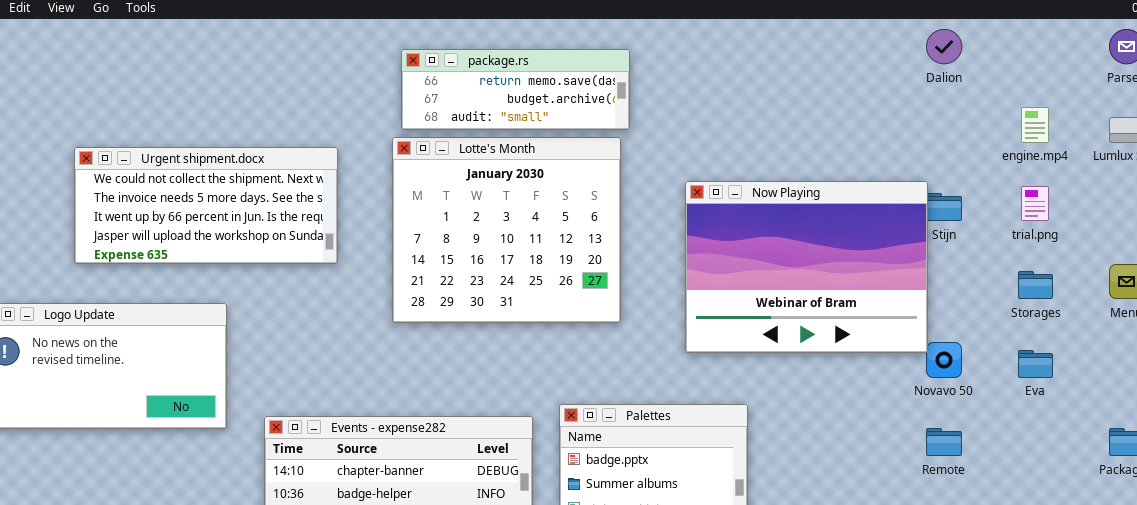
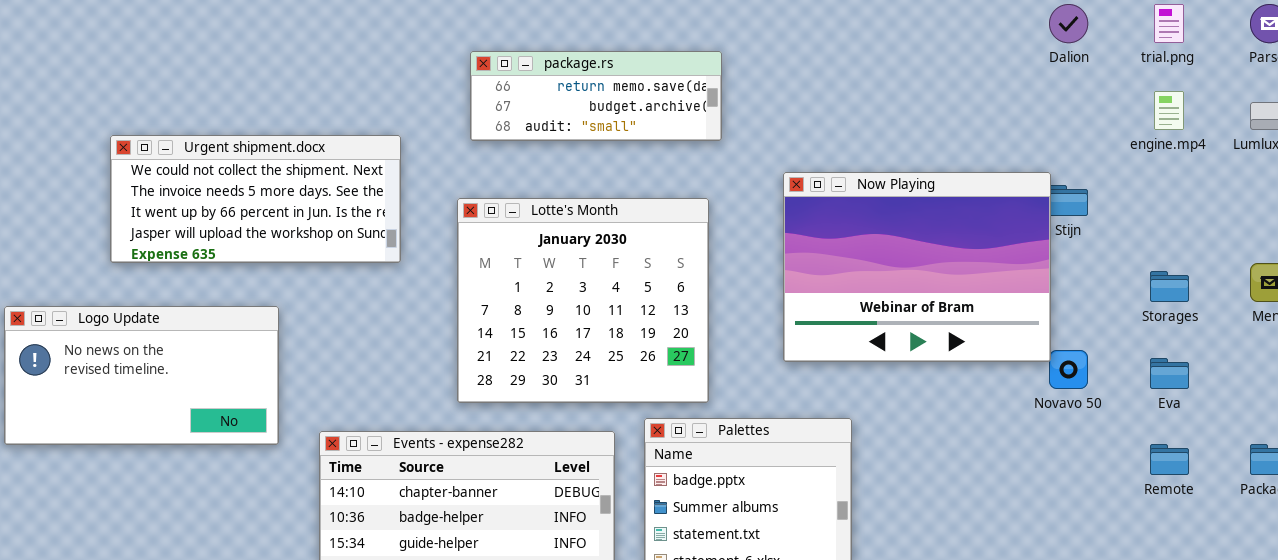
package.rs: [401,49,630,130] -> [470,51,722,141], moved
Lotte's Month: [392,137,621,323] -> [457,198,709,403], moved
trial.png: [1021,186,1049,221] -> [1154,4,1184,43], moved
Remote: [926,428,962,456] -> [1150,444,1189,475], moved

